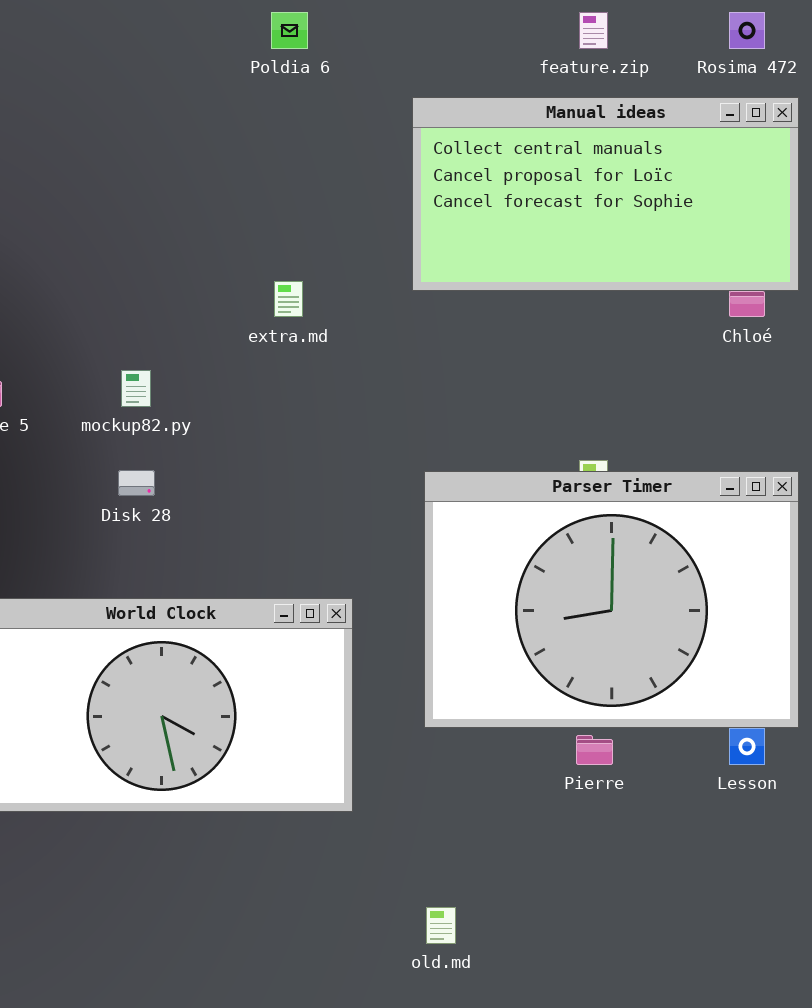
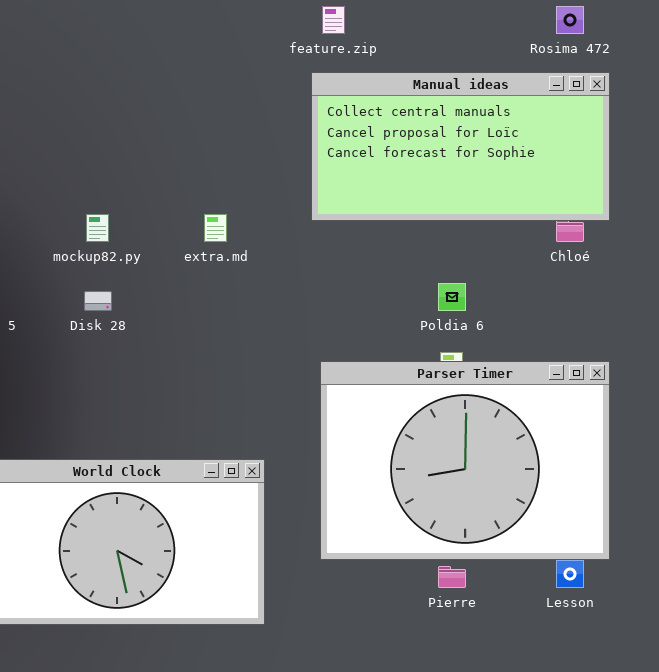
Poldia 6: [271,12,308,49] -> [438,283,466,311], moved
feature.zip: [579,12,608,49] -> [322,6,345,34], moved
mockup82.py: [121,370,151,407] -> [86,214,109,242], moved
Disk 28: [118,470,155,496] -> [84,291,112,311], moved

